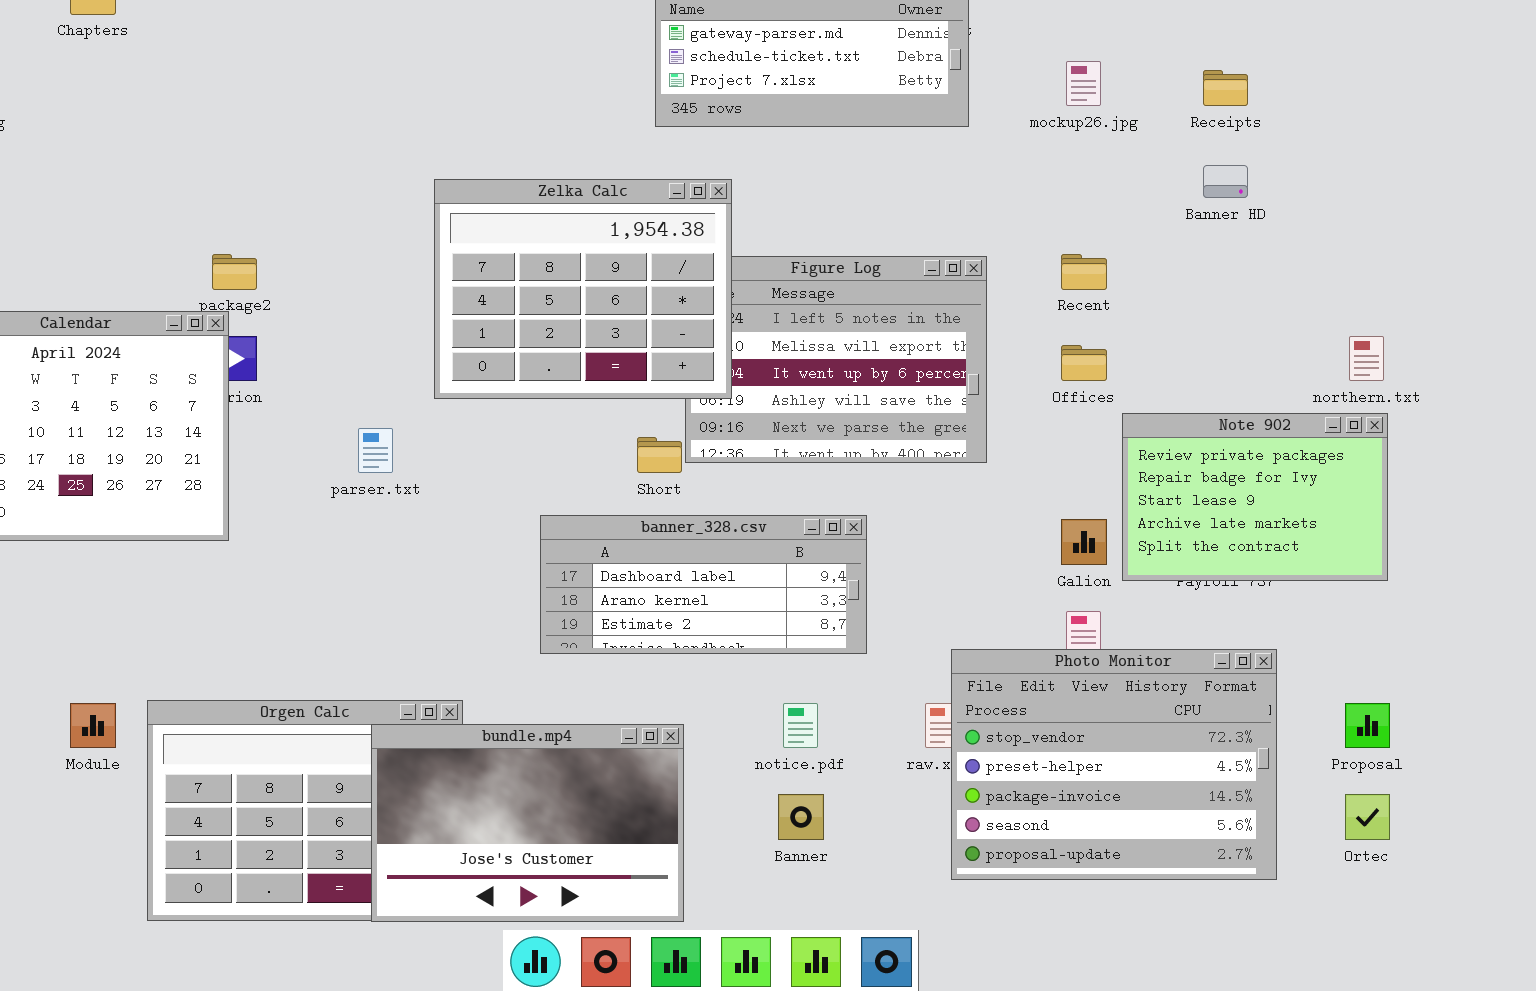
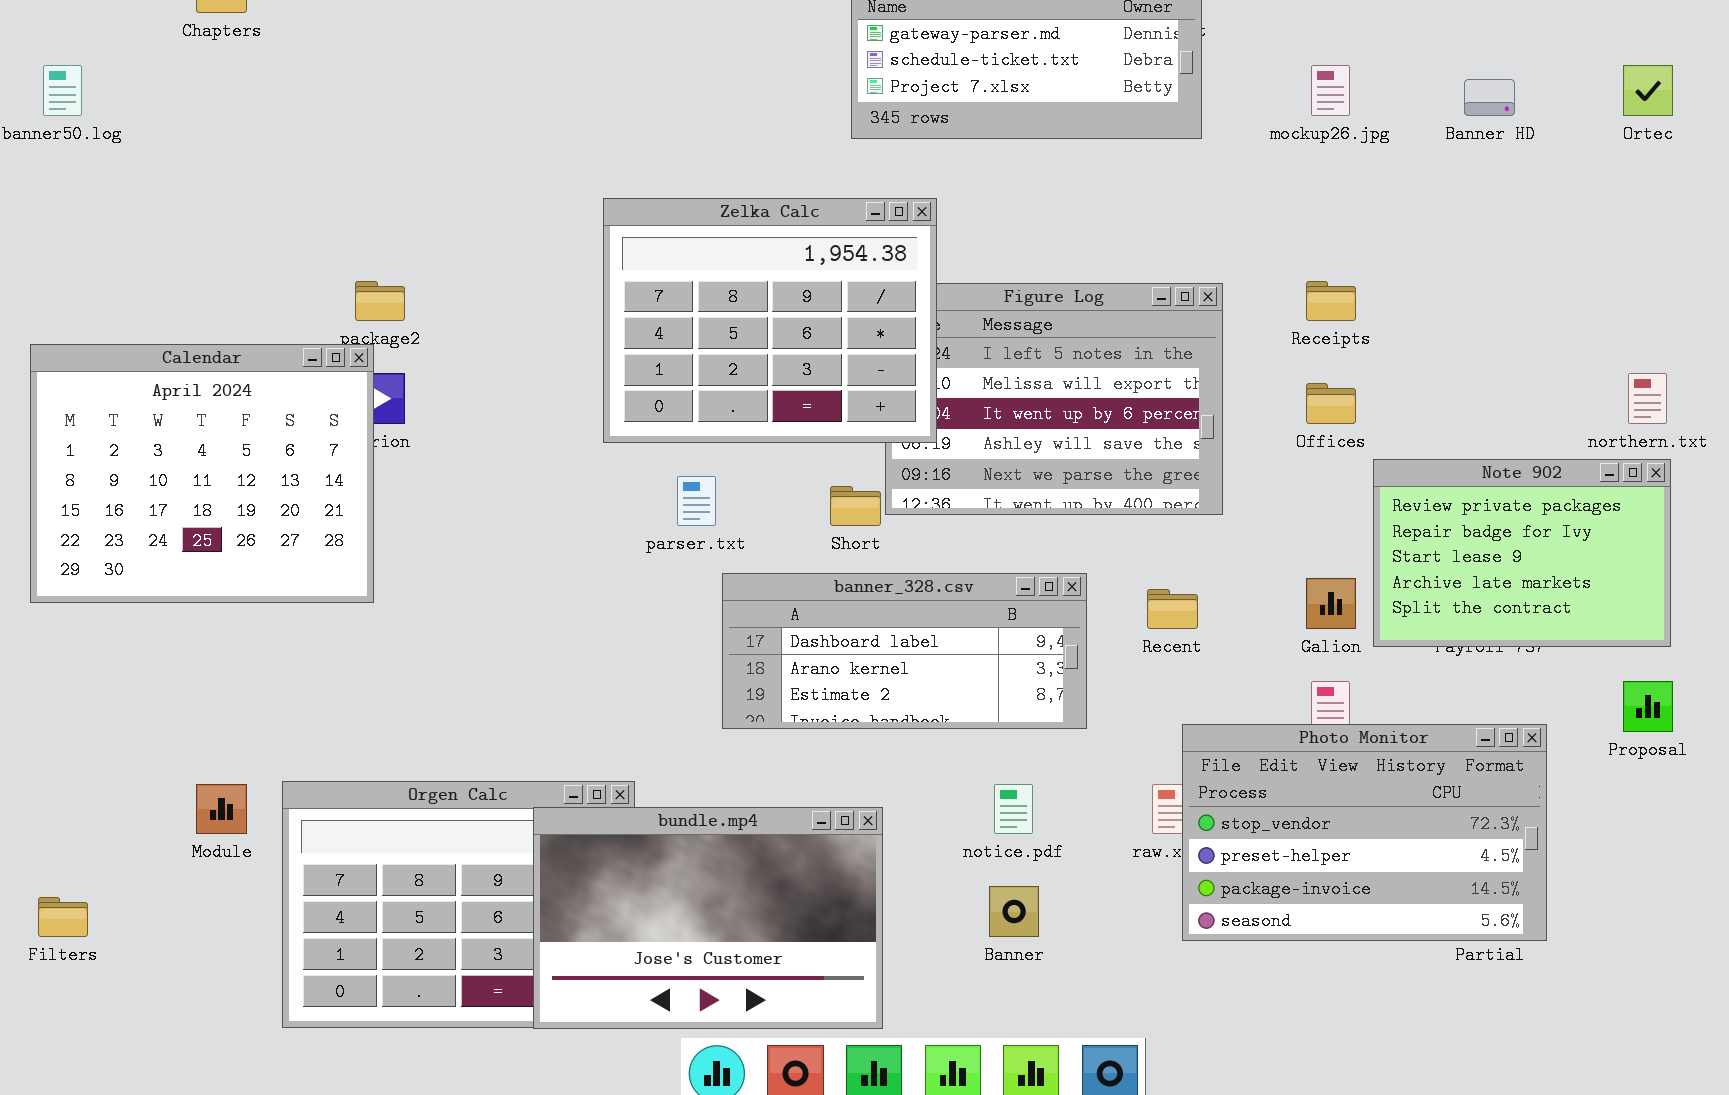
Receipts: [1203,70,1248,106] -> [1306,281,1356,321], moved
Banner HD: [1203,165,1248,198] -> [1464,79,1515,116], moved
Recent: [1061,254,1107,290] -> [1147,589,1198,629], moved
parser.txt: [358,428,393,473] -> [677,476,716,526], moved
Photo Monitor: [951,649,1277,880] -> [1182,724,1547,941], resized
Proposal: [1345,703,1390,748] -> [1623,681,1673,732], moved
Ortec: [1345,794,1390,840] -> [1623,65,1673,116], moved

